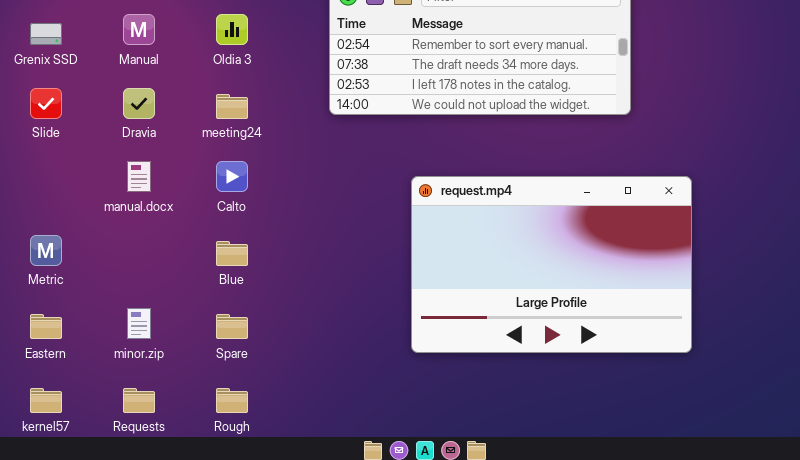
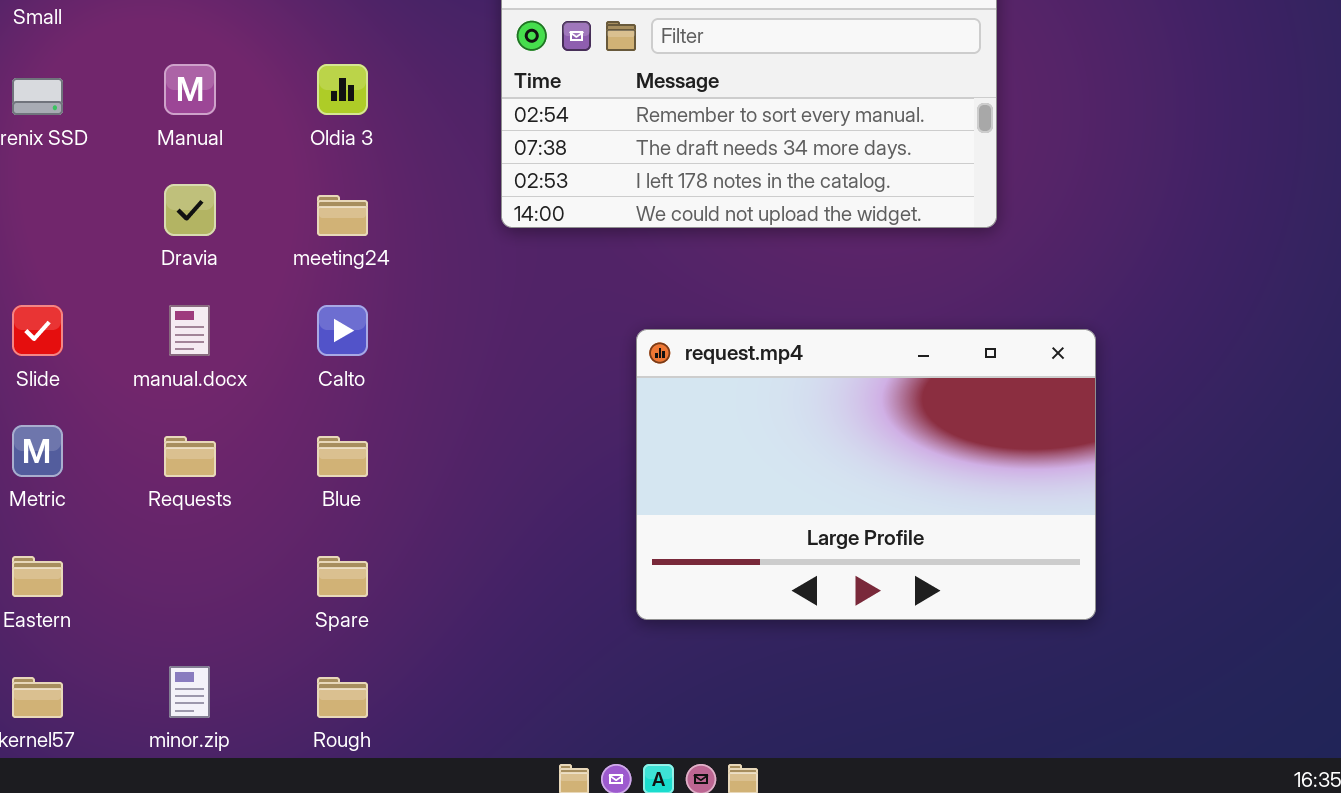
Slide: [30,88,62,119] -> [12,305,63,356], moved
minor.zip: [127,308,151,339] -> [169,666,210,718], moved
Requests: [123,388,155,413] -> [164,436,216,477], moved

